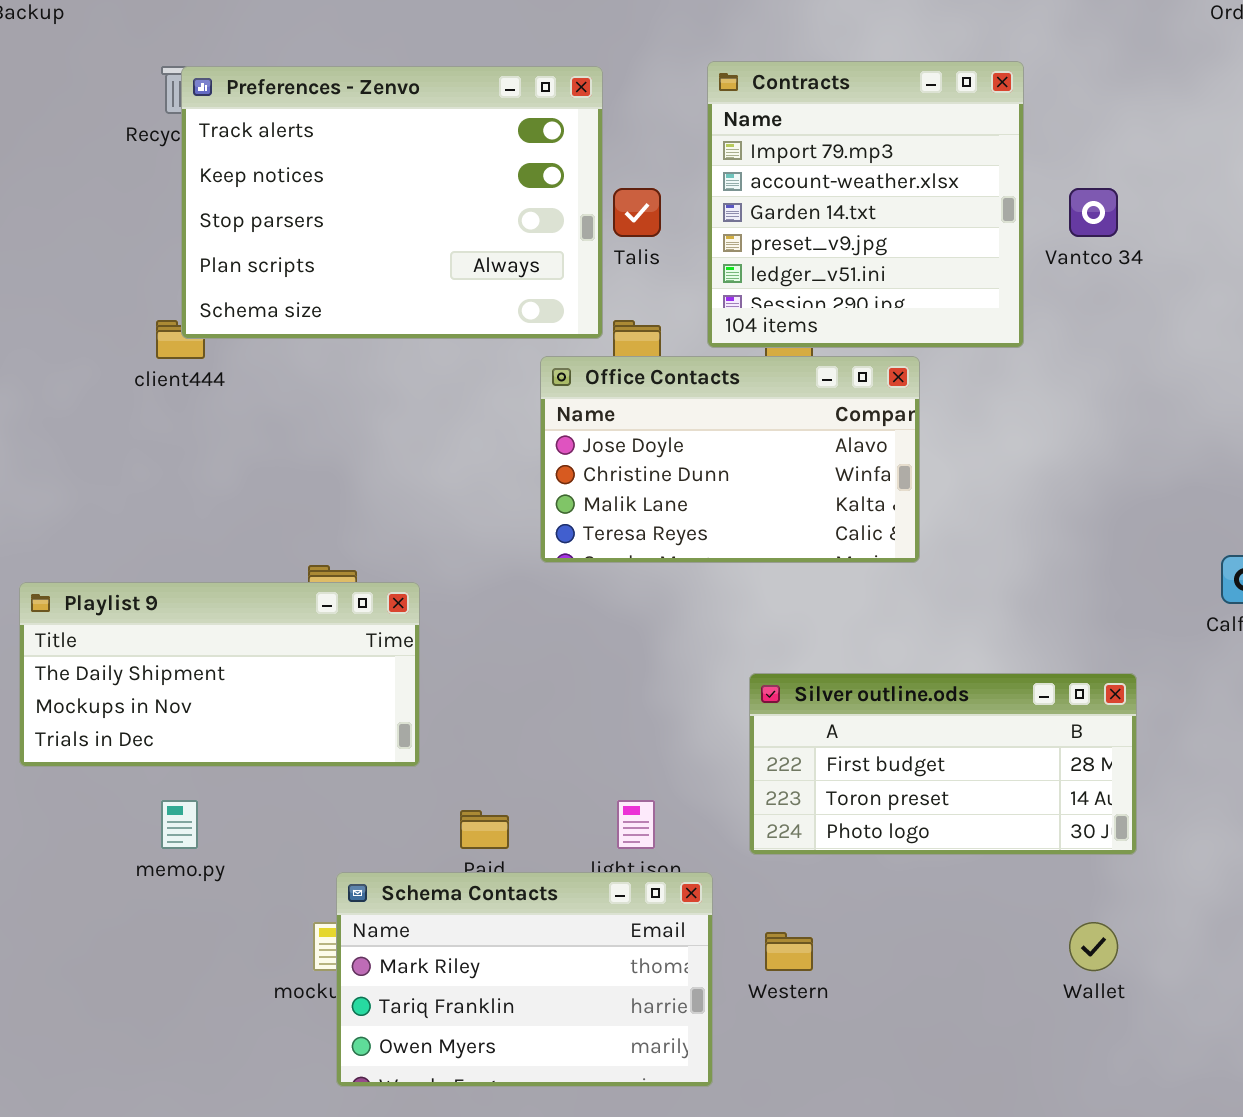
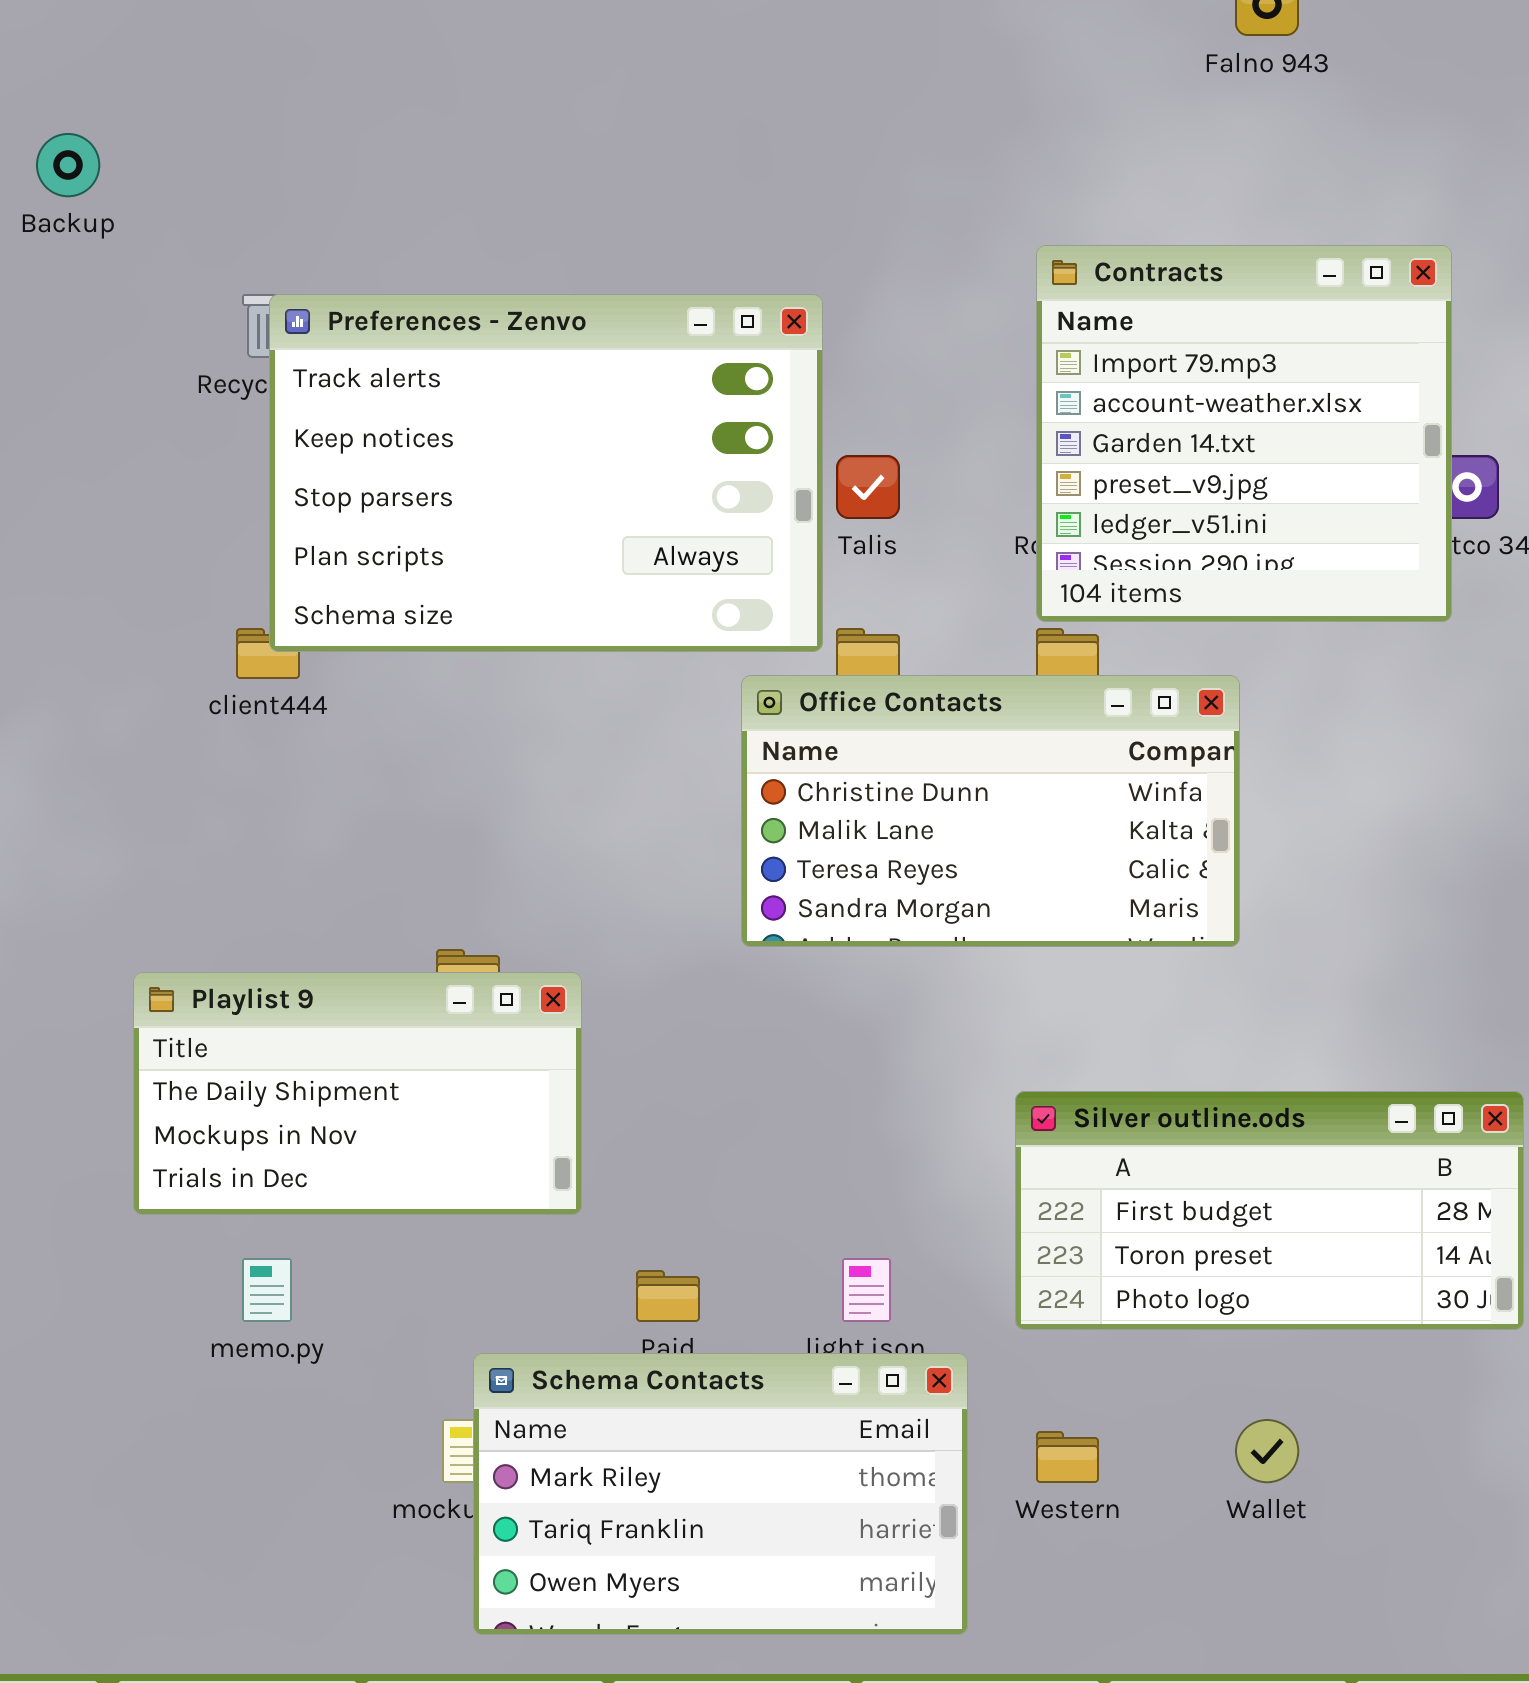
Contracts: [707,61,1024,348] -> [1036,245,1452,622], moved
Office Contacts: [540,356,920,563] -> [741,675,1240,947], scrolled down 1 row
Playlist 9: [19,582,420,767] -> [133,972,582,1215], resized
Wallet: [1069,922,1118,971] -> [1235,1419,1299,1483], moved

